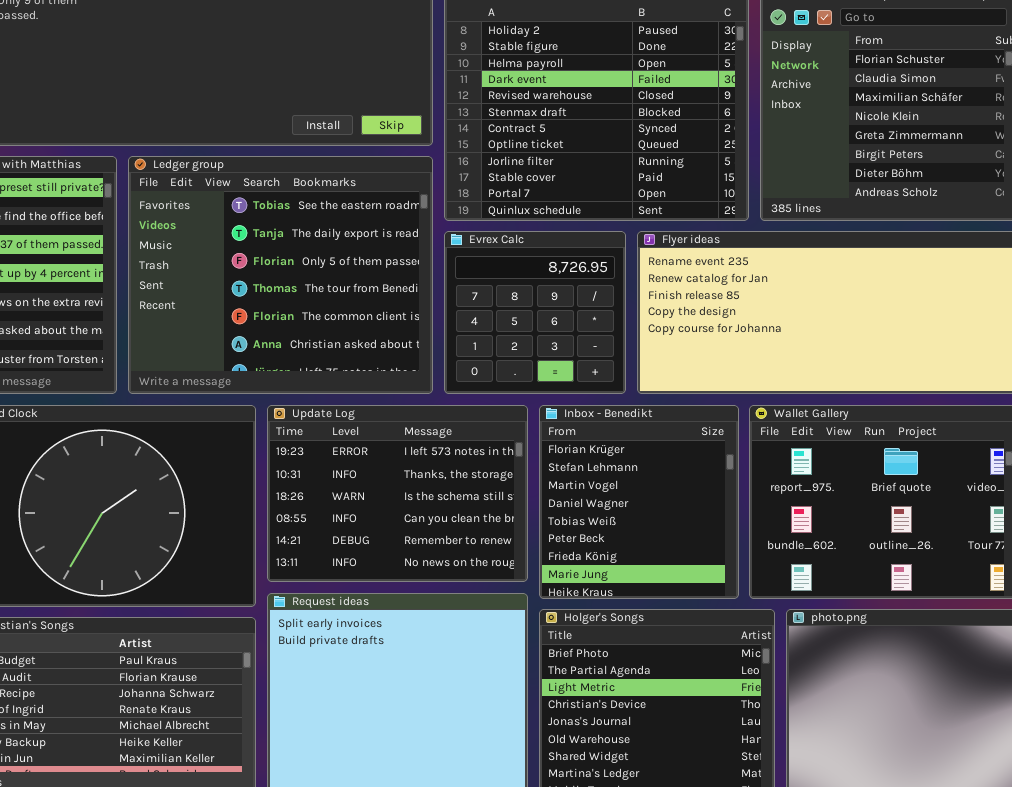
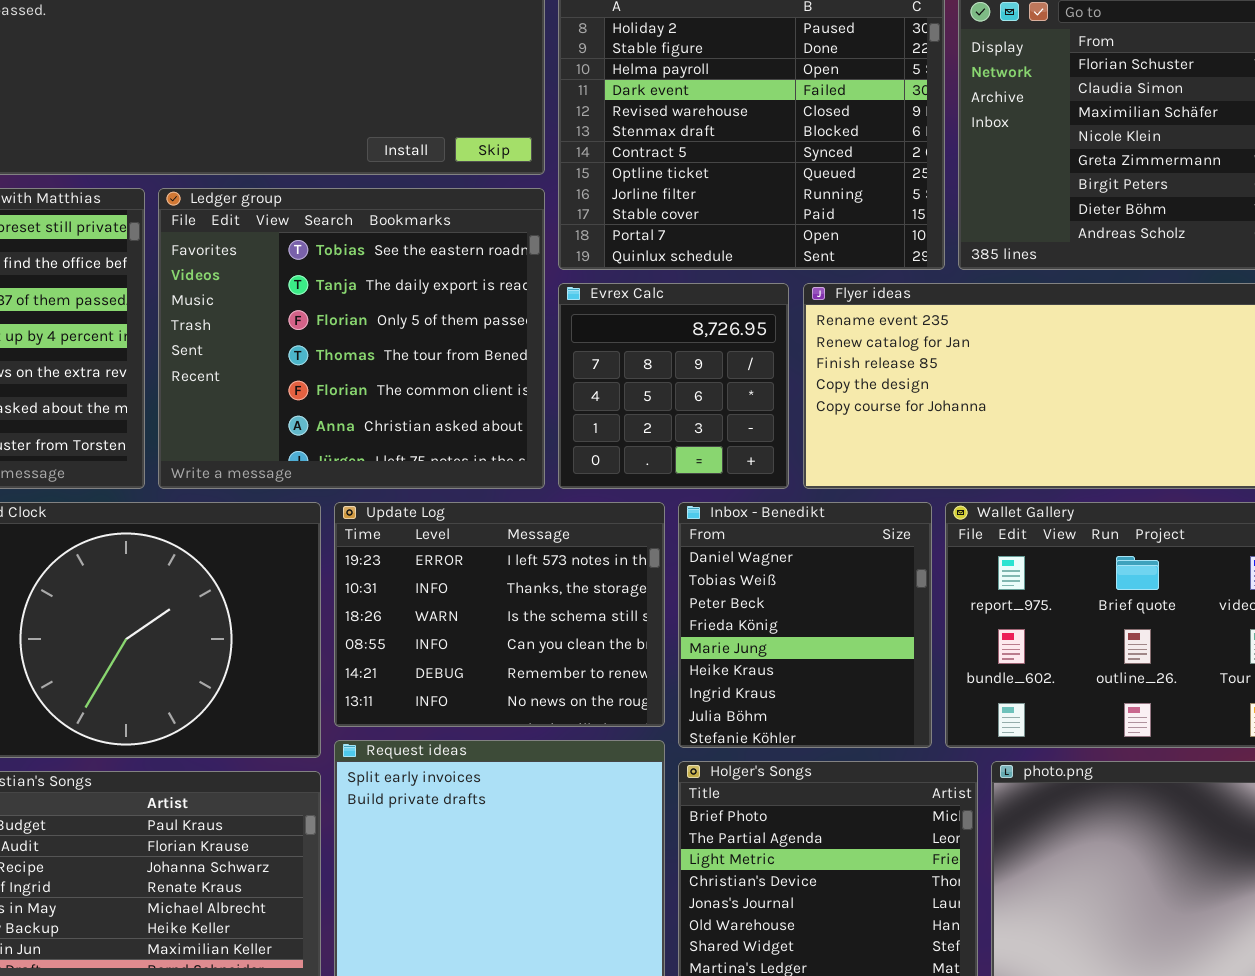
Inbox - Benedikt: [539,405,739,599] -> [678,502,932,748], scrolled down 3 rows

